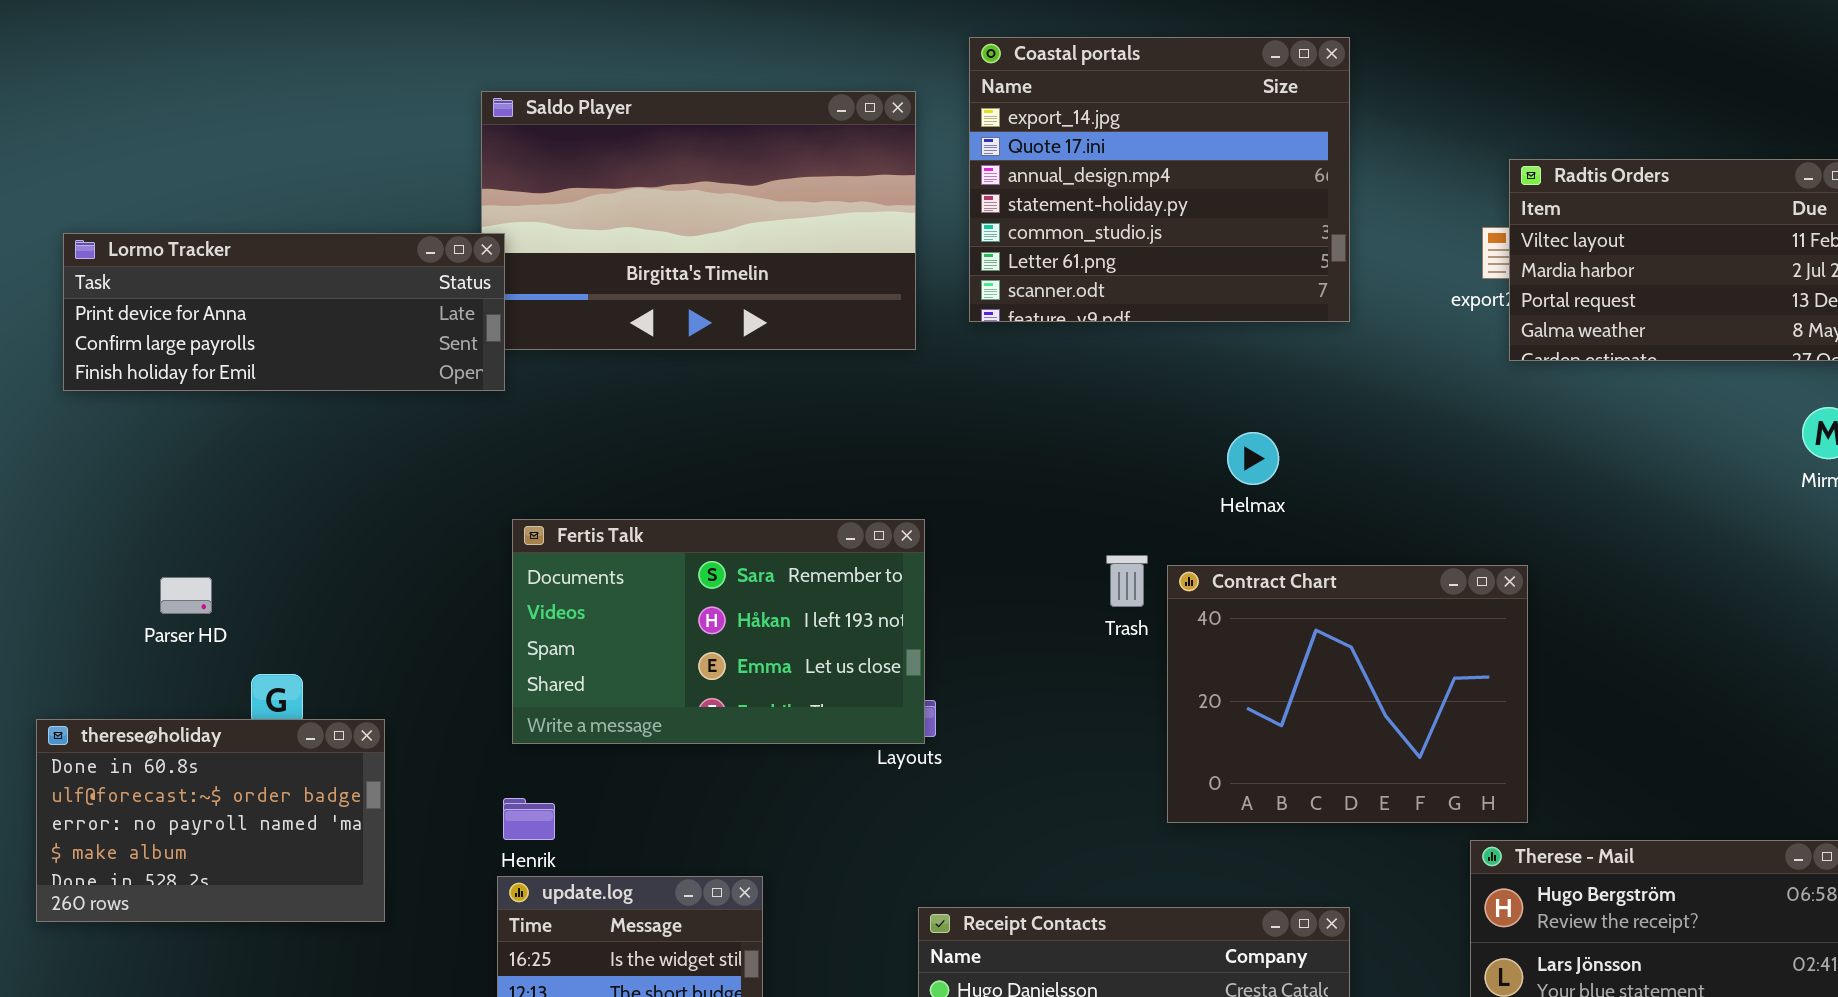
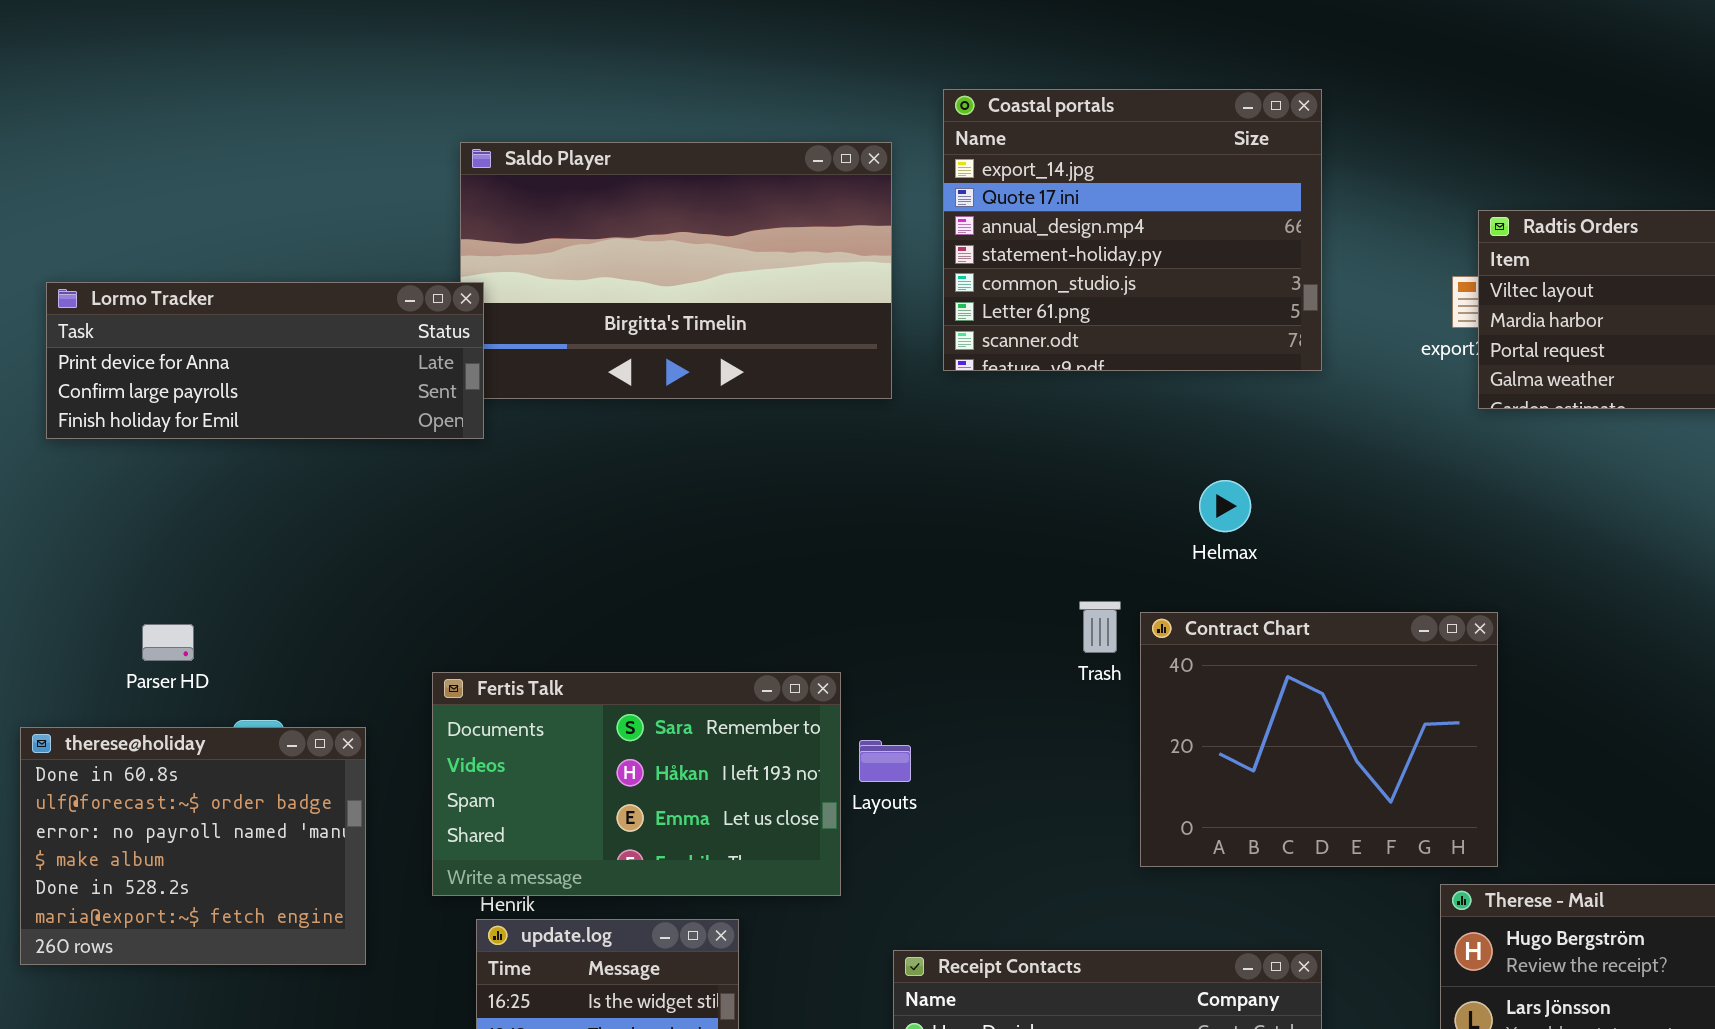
Fertis Talk: [512,519,925,744] -> [432,672,841,896], moved
therese@holiday: [36,719,385,922] -> [20,727,366,965], resized

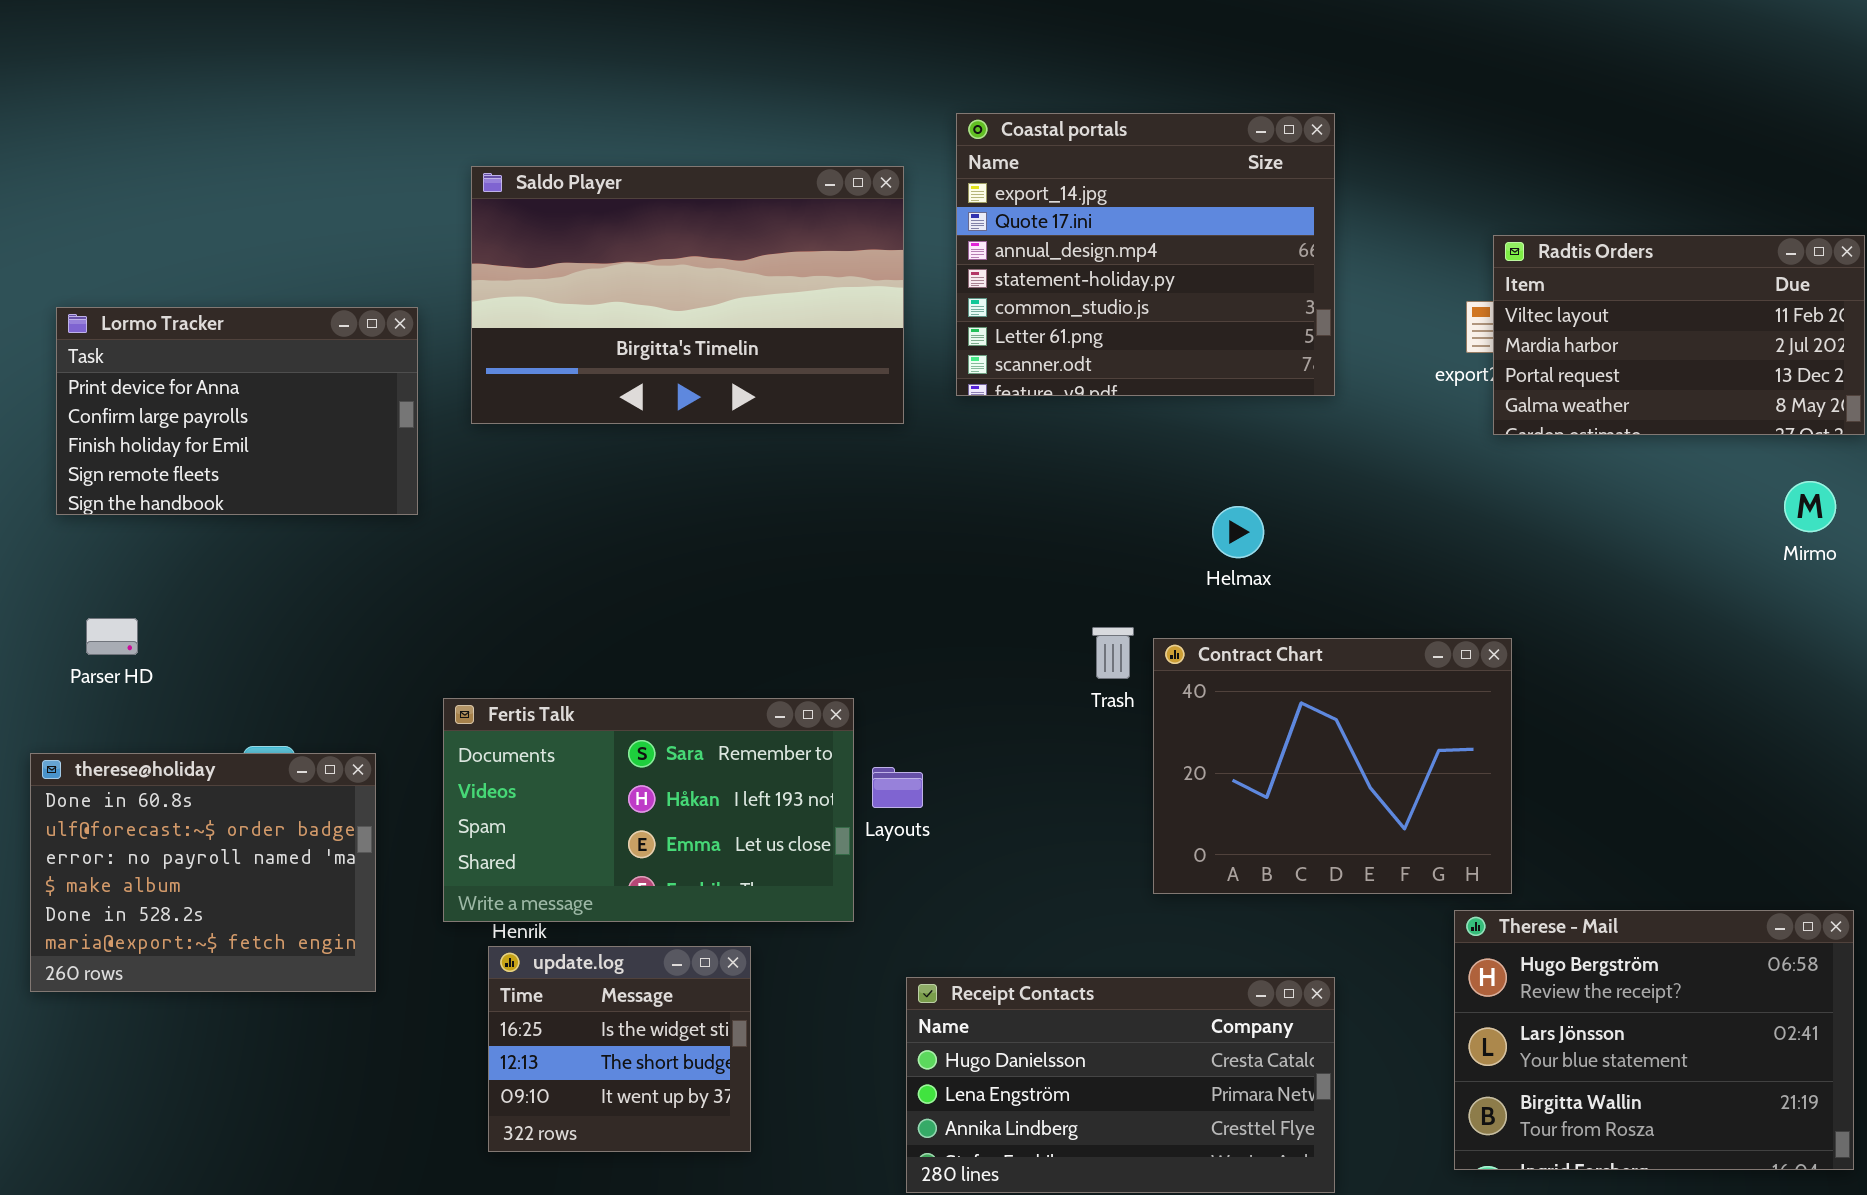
Lormo Tracker: [46,282,484,439] -> [56,307,418,515], resized
Parser HD: [142,624,194,661] -> [86,618,138,655], moved

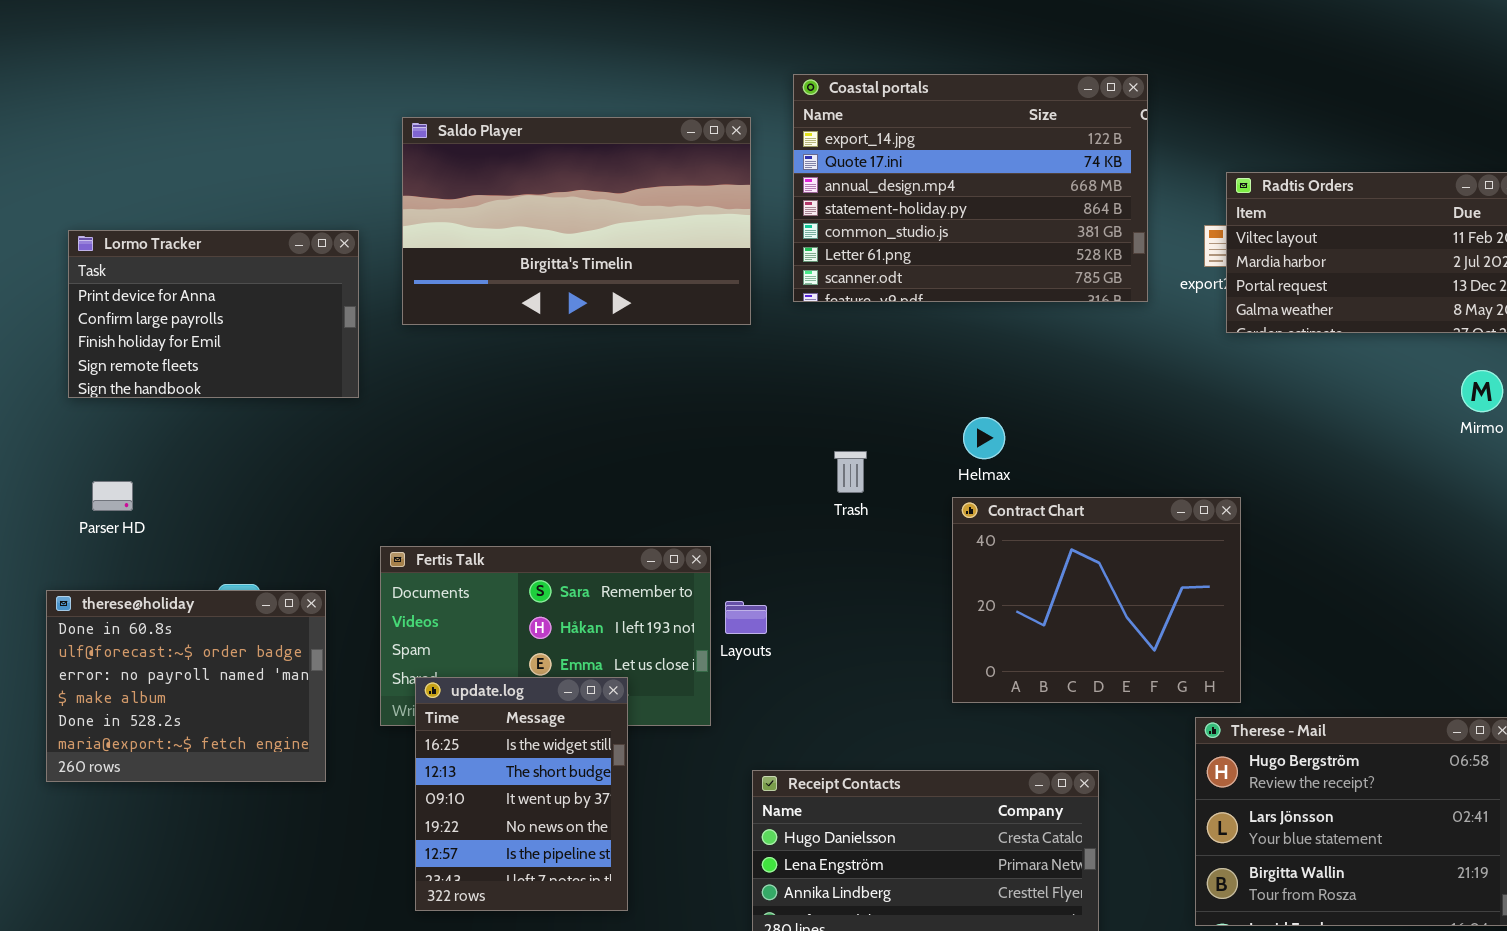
Coastal portals: [956,113,1335,396] -> [793,74,1148,302], resized
Helmax: [1212,506,1264,558] -> [963,417,1005,459], moved
Trash: [1092,627,1134,679] -> [834,451,867,493], moved
update.log: [488,946,751,1152] -> [415,677,628,911], resized

